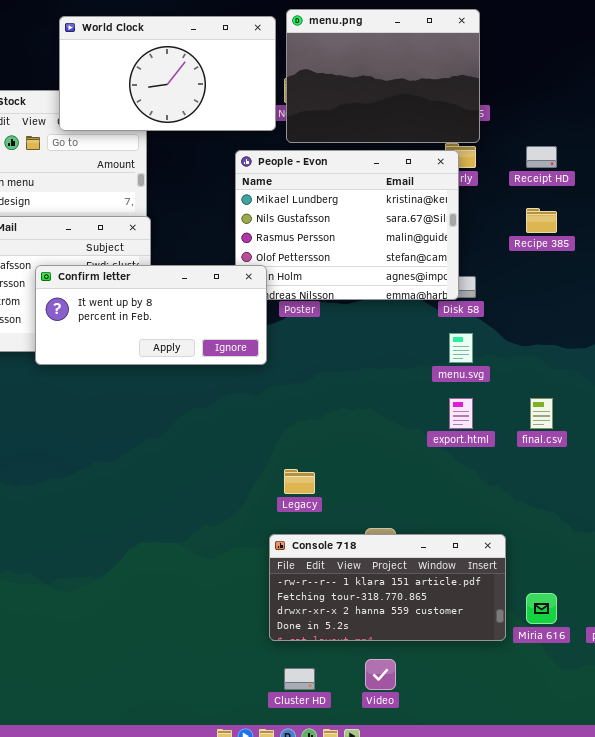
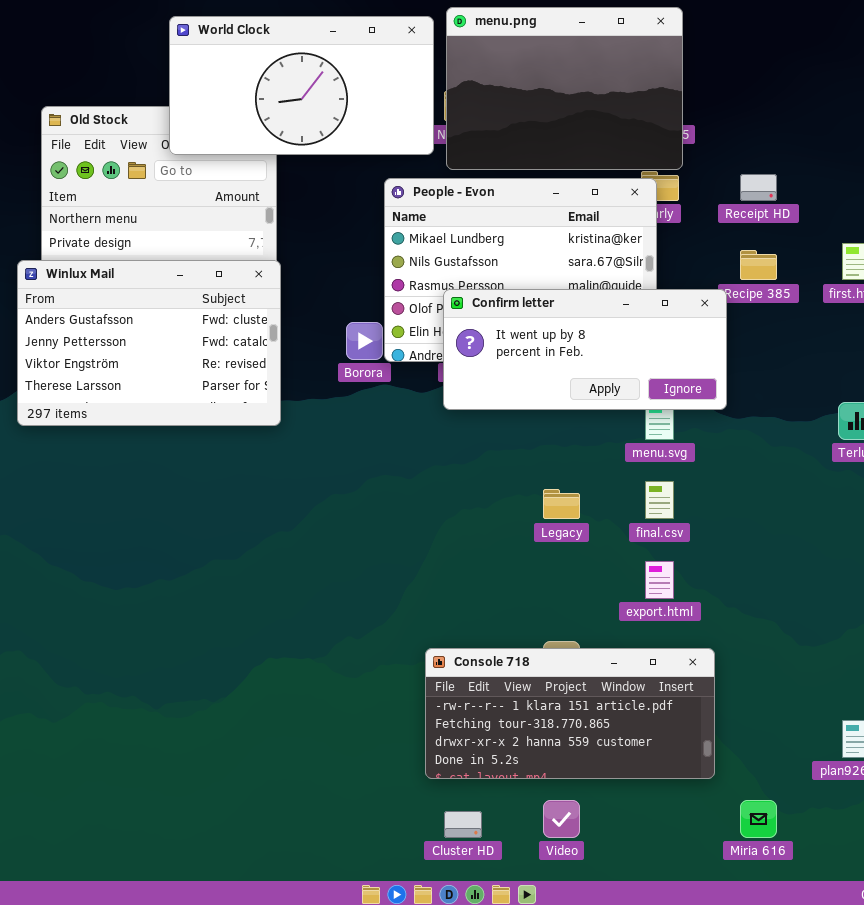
Confirm letter: [35,265,267,365] -> [443,289,727,410], moved
export.html: [449,398,473,429] -> [645,561,674,599], moved
final.csv: [530,398,553,429] -> [645,481,674,519], moved
Legacy: [284,469,315,494] -> [543,489,580,519], moved
Miria 616: [526,593,557,624] -> [740,800,777,838], moved

